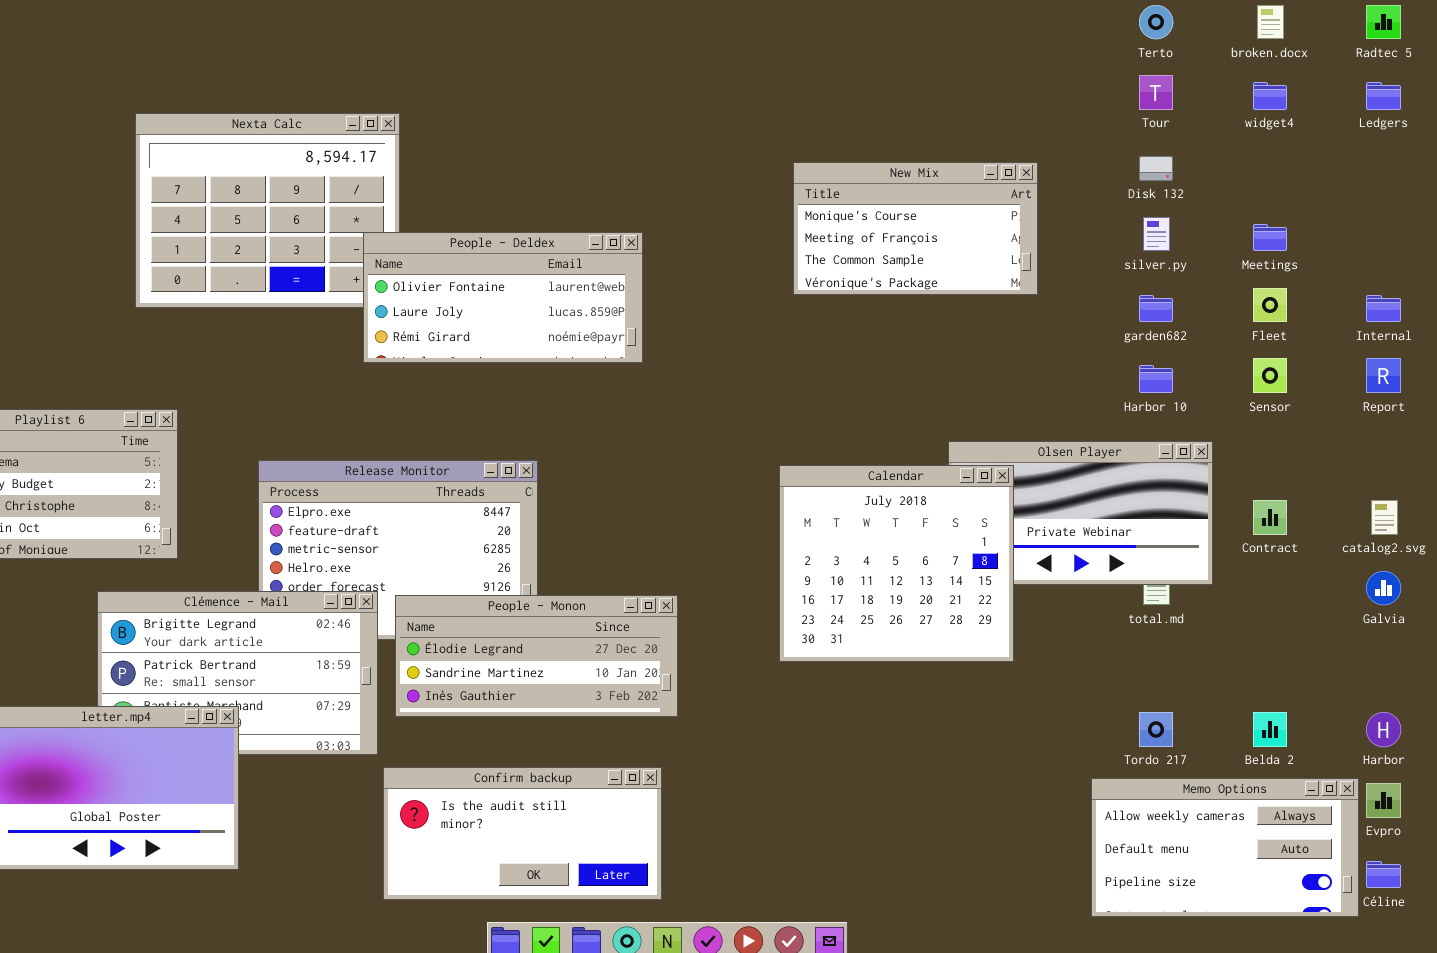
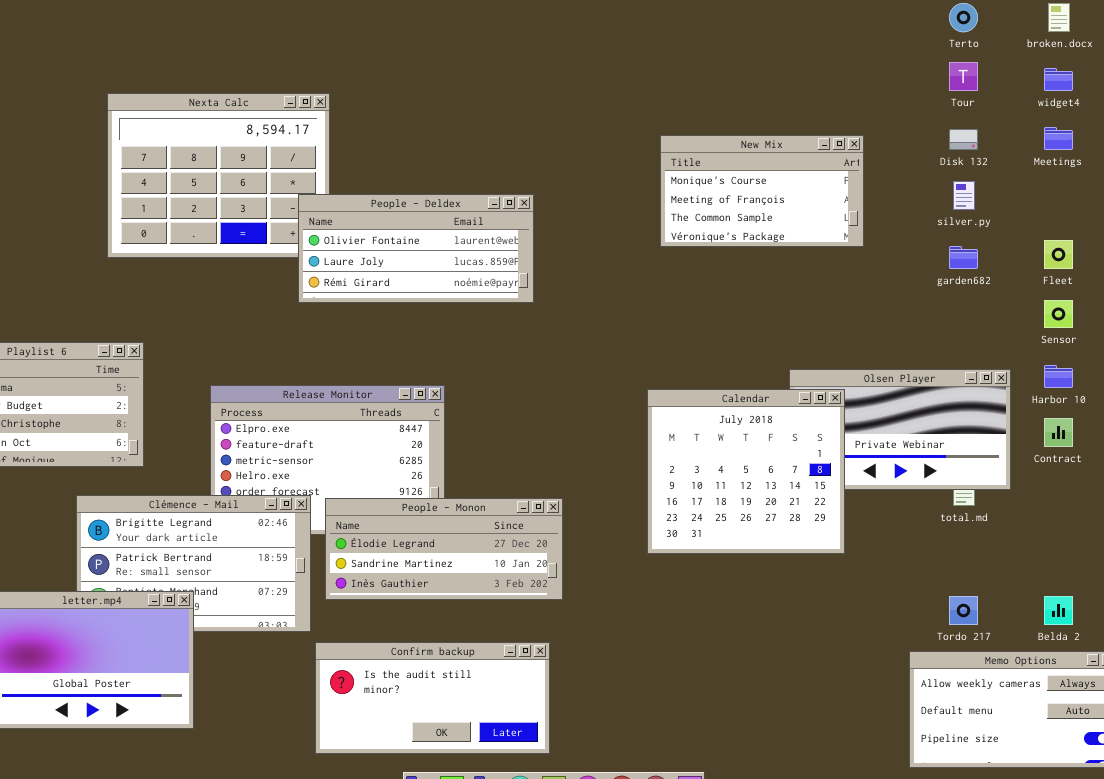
Meetings: [1253,224,1287,251] -> [1044,127,1073,150], moved
Harbor 10: [1139,365,1173,393] -> [1044,365,1073,388], moved

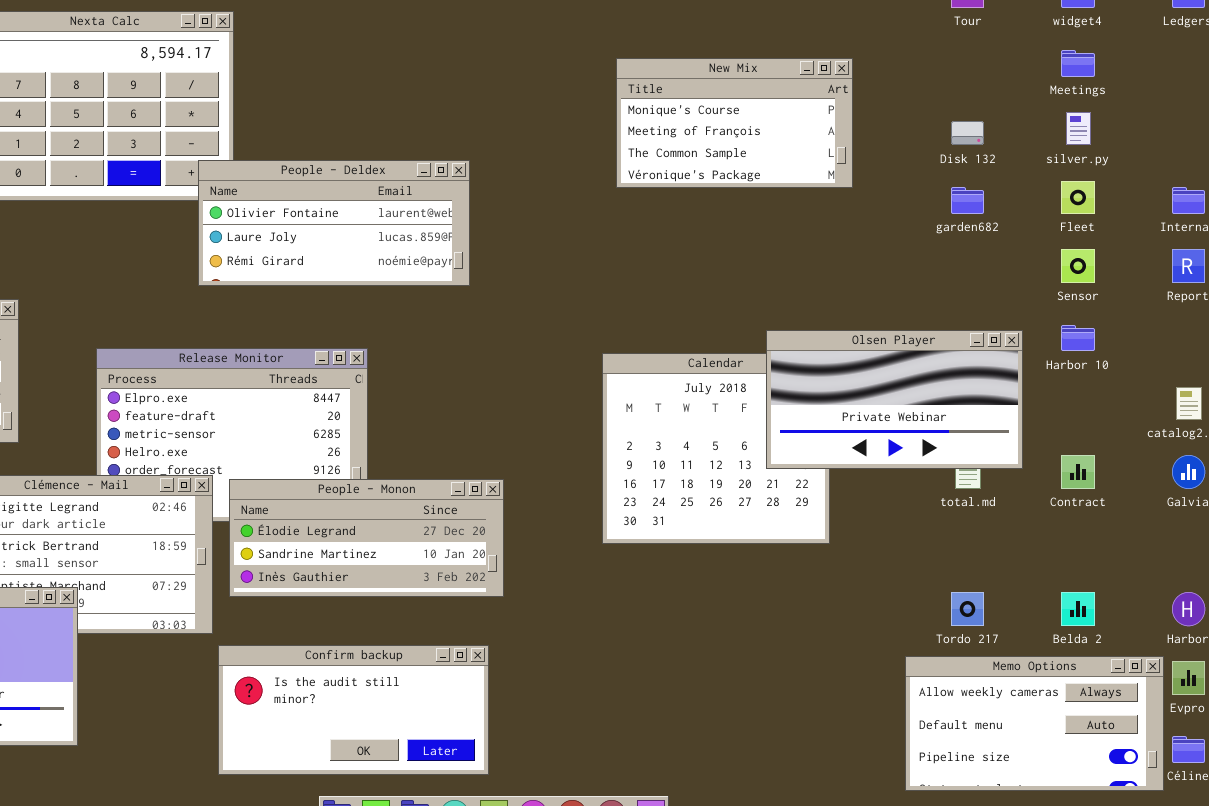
Disk 132: [949,129,978,150] -> [951,121,984,145], moved
silver.py: [953,181,975,210] -> [1066,112,1091,145], moved
People - Deldex: [298,194,534,303] -> [198,160,470,286], moved
Olsen Player: [789,369,1011,490] -> [766,330,1023,469], raised
Contract: [1044,418,1073,447] -> [1061,455,1095,489], moved

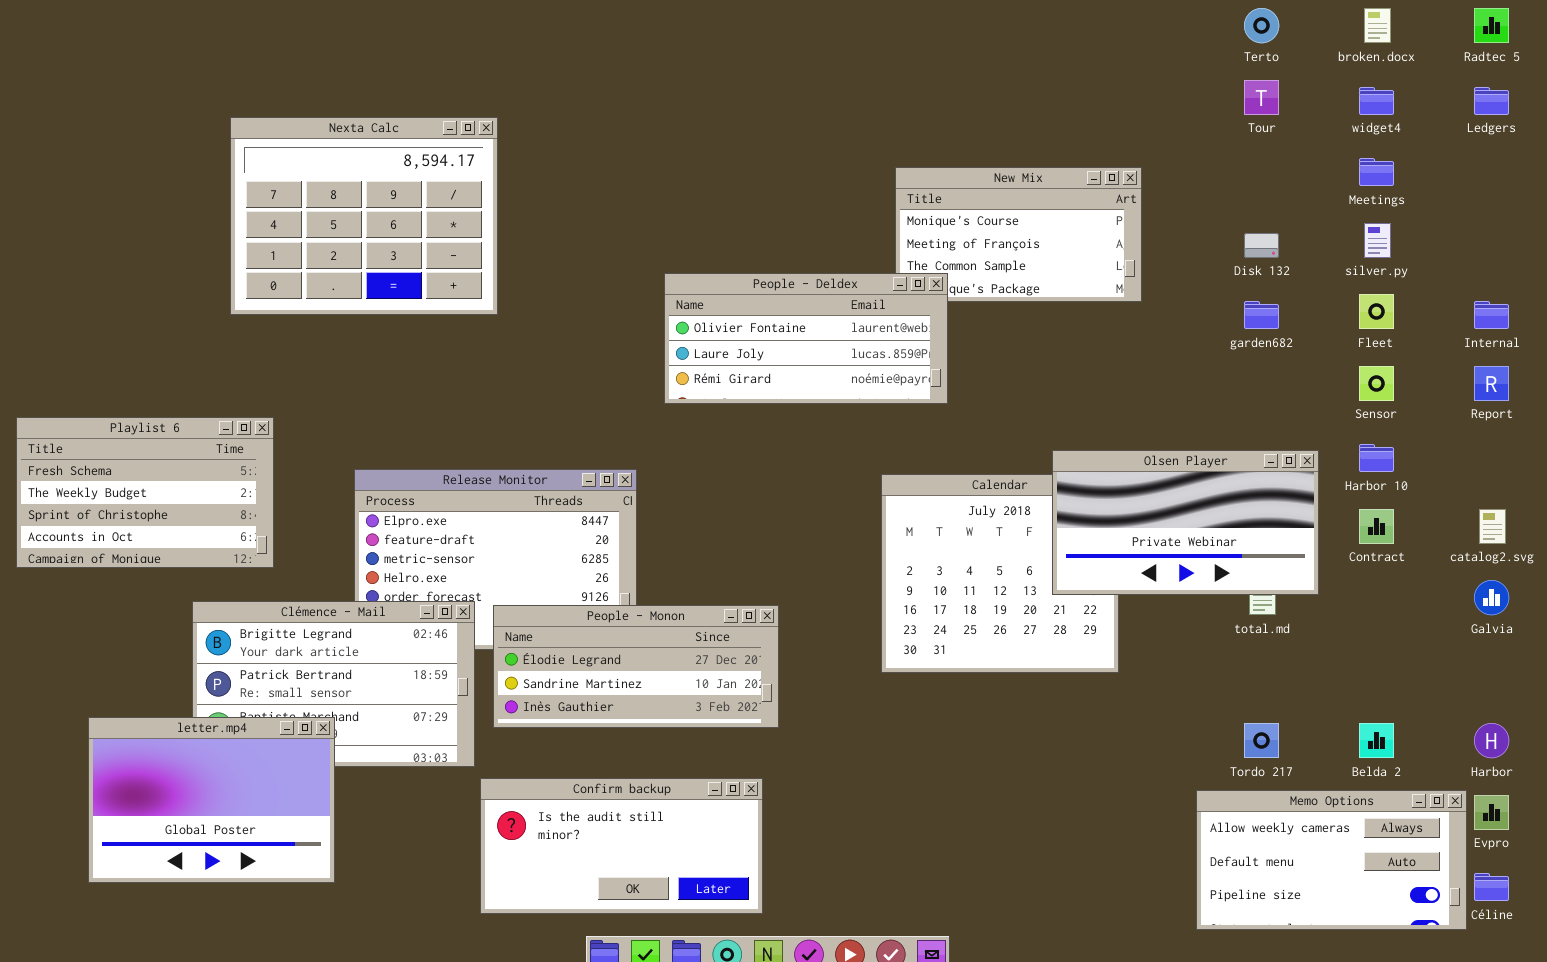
People - Deldex: [198,160,470,286] -> [664,273,948,404], moved
Contract: [1061,455,1095,489] -> [1359,509,1394,544], moved

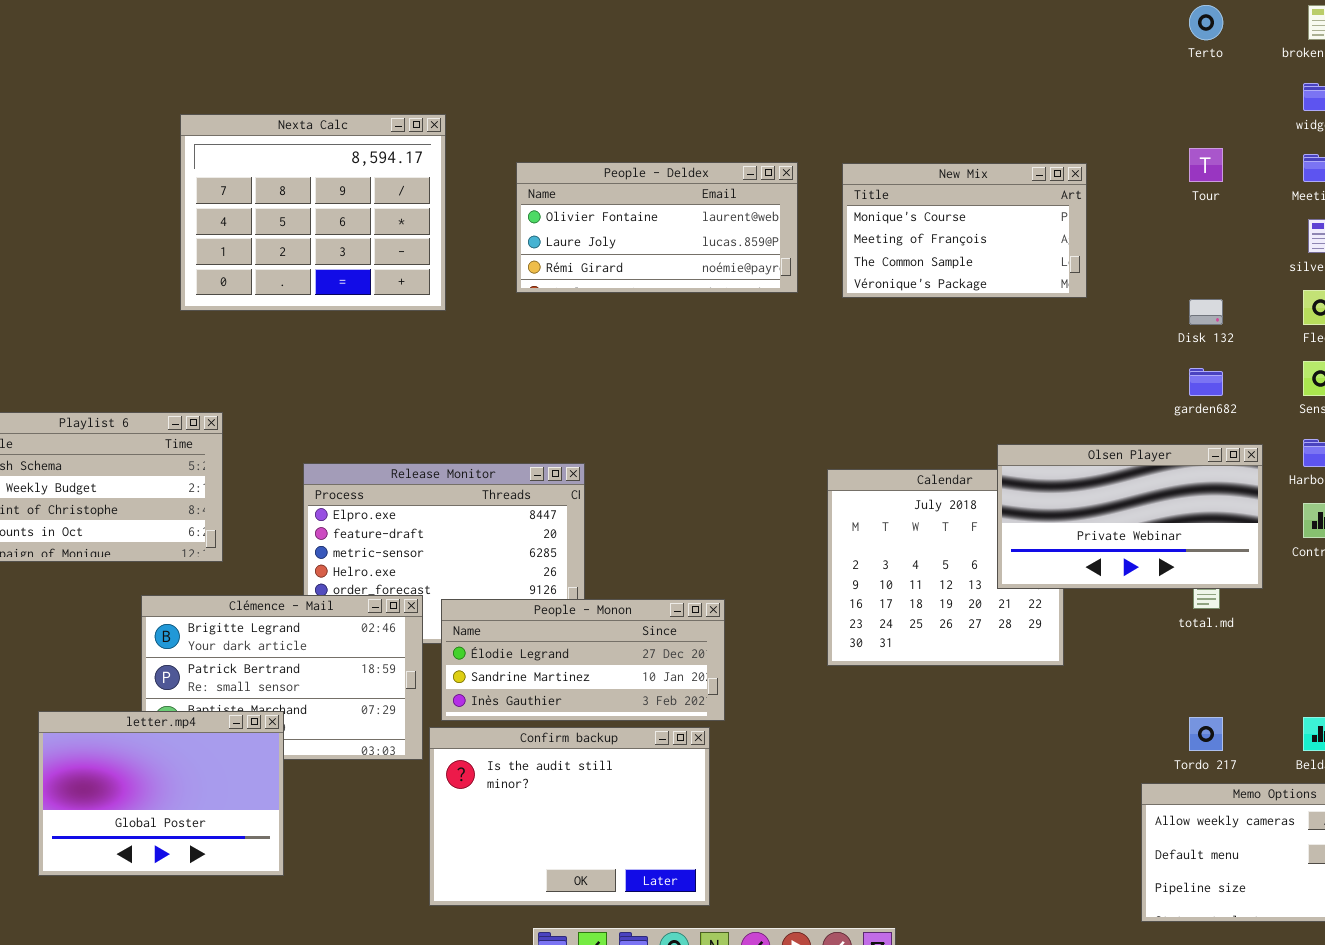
Tour: [1244,80,1279,115] -> [1189,148,1223,182], moved
Disk 132: [1244,233,1279,258] -> [1189,299,1223,325], moved
People - Deldex: [664,273,948,404] -> [516,162,798,293], moved
garden682: [1244,301,1279,329] -> [1189,368,1223,396], moved
Confirm backup: [480,778,763,914] -> [429,727,710,906], resized

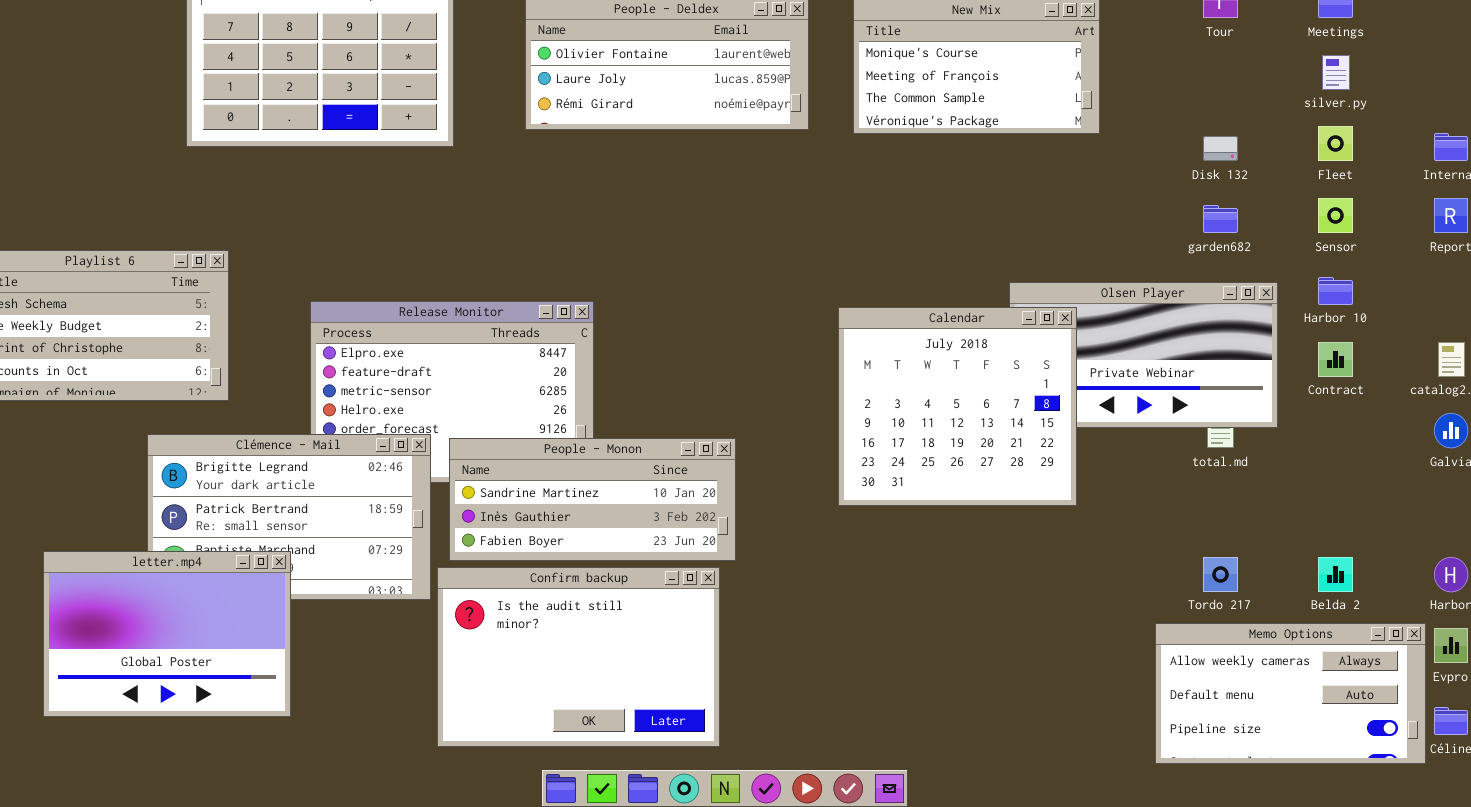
Calendar: [827,469,1064,666] -> [838,307,1077,506], raised
People - Monon: [441,599,725,721] -> [449,438,736,561], scrolled down 1 row

